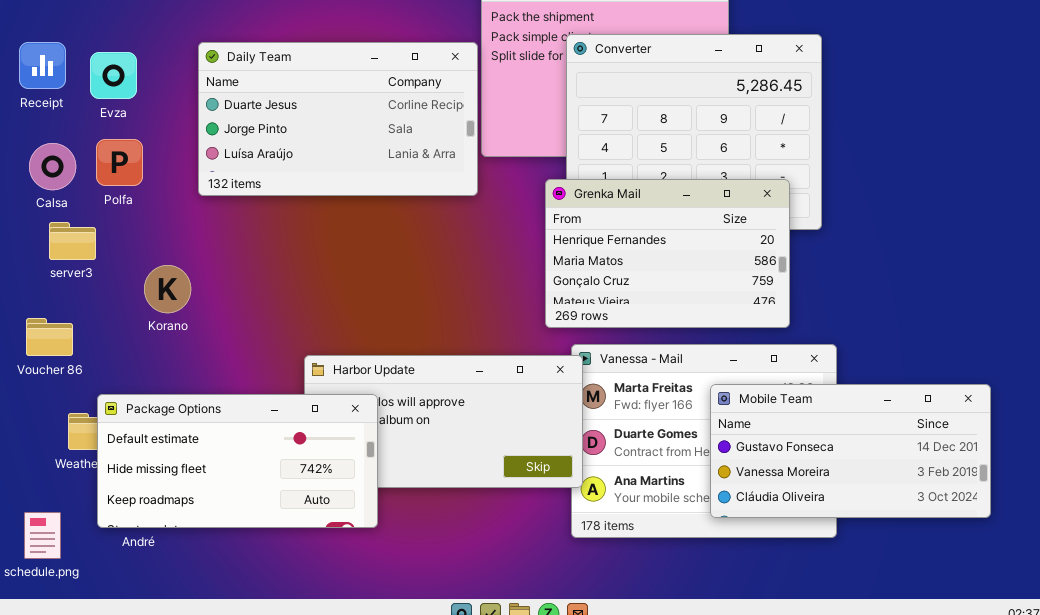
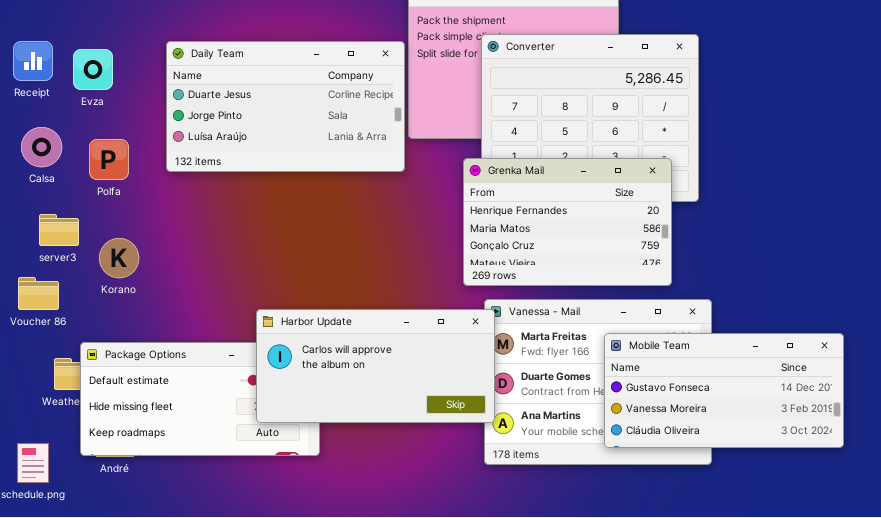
Polfa: [96,139,143,186] -> [89,139,129,180], moved
server3: [49,222,96,260] -> [39,214,79,246], moved
Korano: [144,265,191,313] -> [99,238,139,278], moved
Harbor Update: [304,355,583,488] -> [256,309,495,423], raised

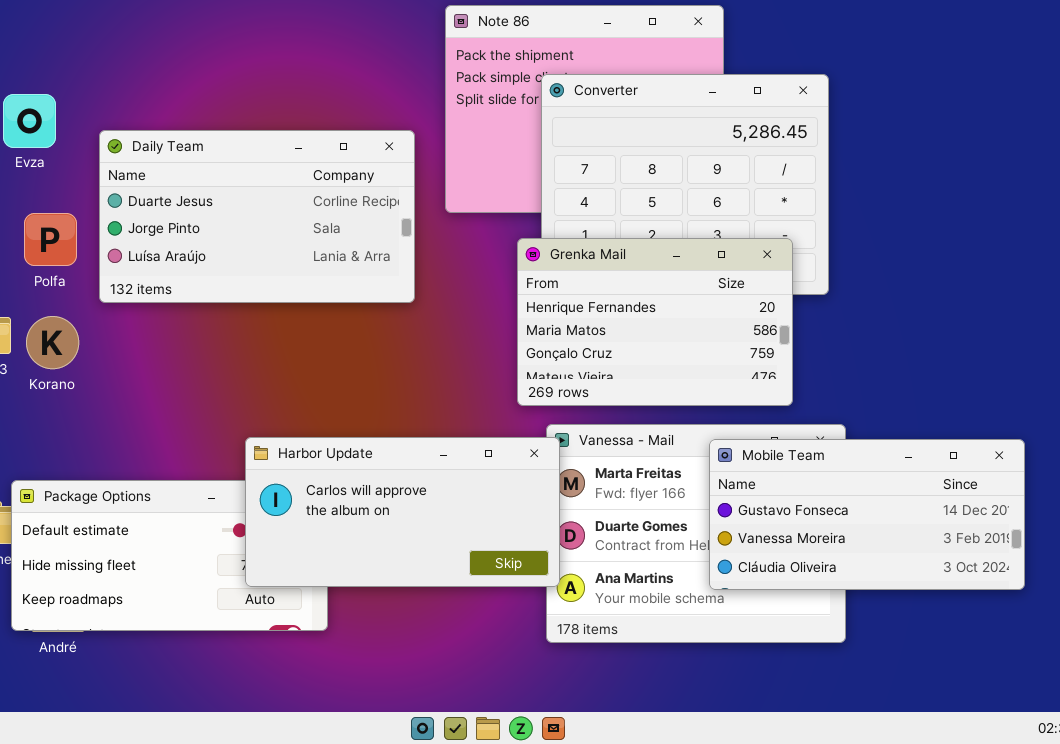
Daily Team: [166,41,405,172] -> [99,130,415,303], moved
Korano: [99,238,139,278] -> [26,316,79,369], moved
Mobile Team: [604,333,844,448] -> [709,439,1025,590], moved

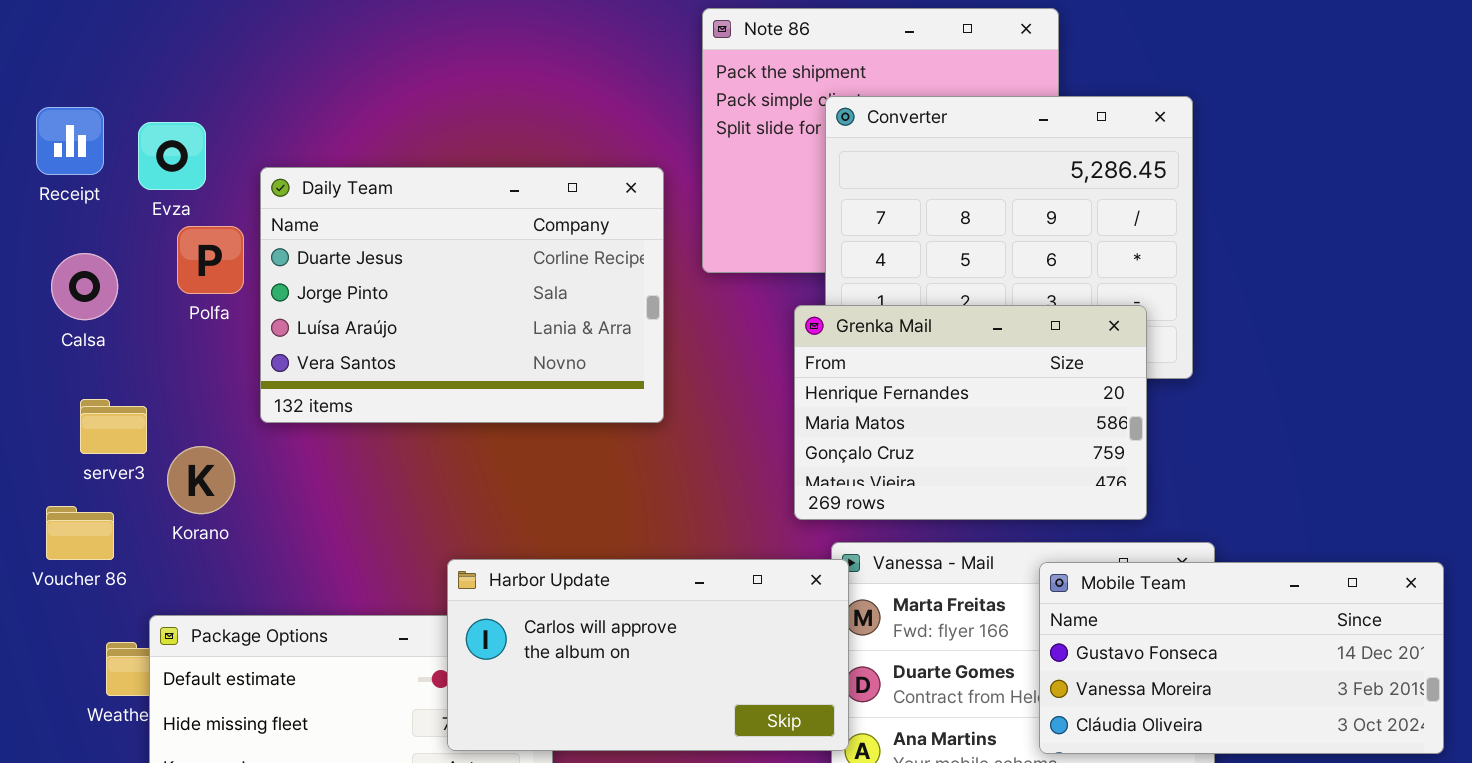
Daily Team: [99,130,415,303] -> [260,167,664,423], resized
Polfa: [24,213,77,266] -> [177,226,244,294], moved
Korano: [26,316,79,369] -> [167,446,235,514], moved

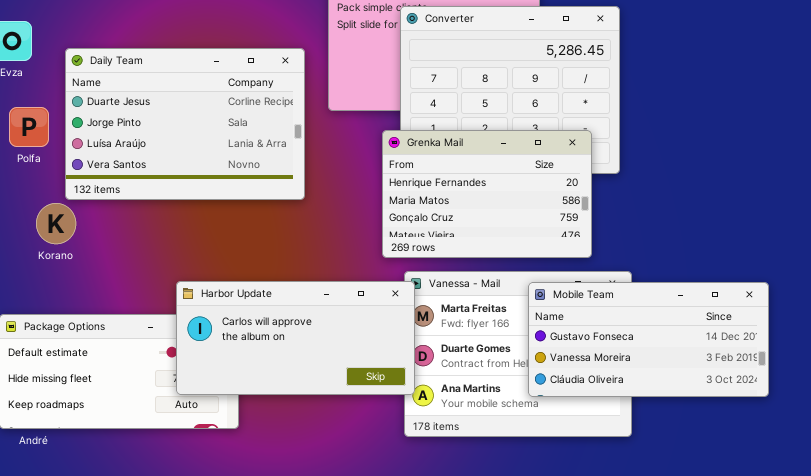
Polfa: [177,226,244,294] -> [9,107,49,147], moved
Korano: [167,446,235,514] -> [36,203,76,244], moved

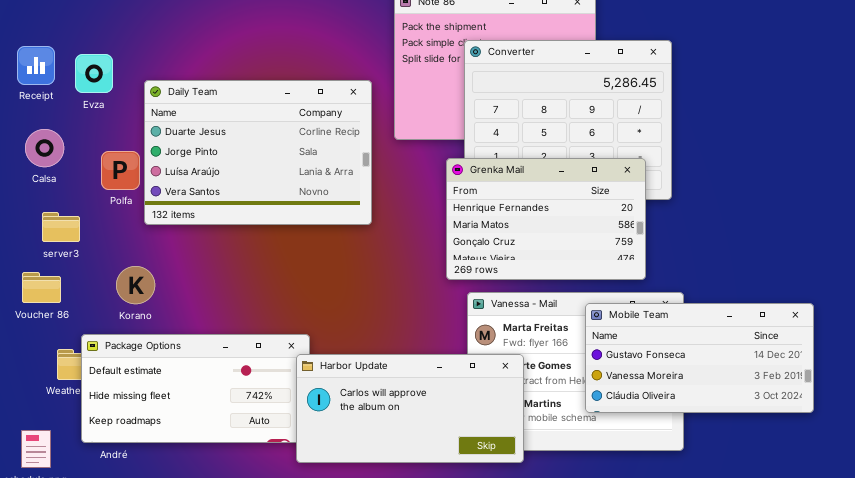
Polfa: [9,107,49,147] -> [101,151,140,190], moved
Korano: [36,203,76,244] -> [116,266,155,304], moved
Harbor Update: [176,281,415,395] -> [296,354,524,463], moved

